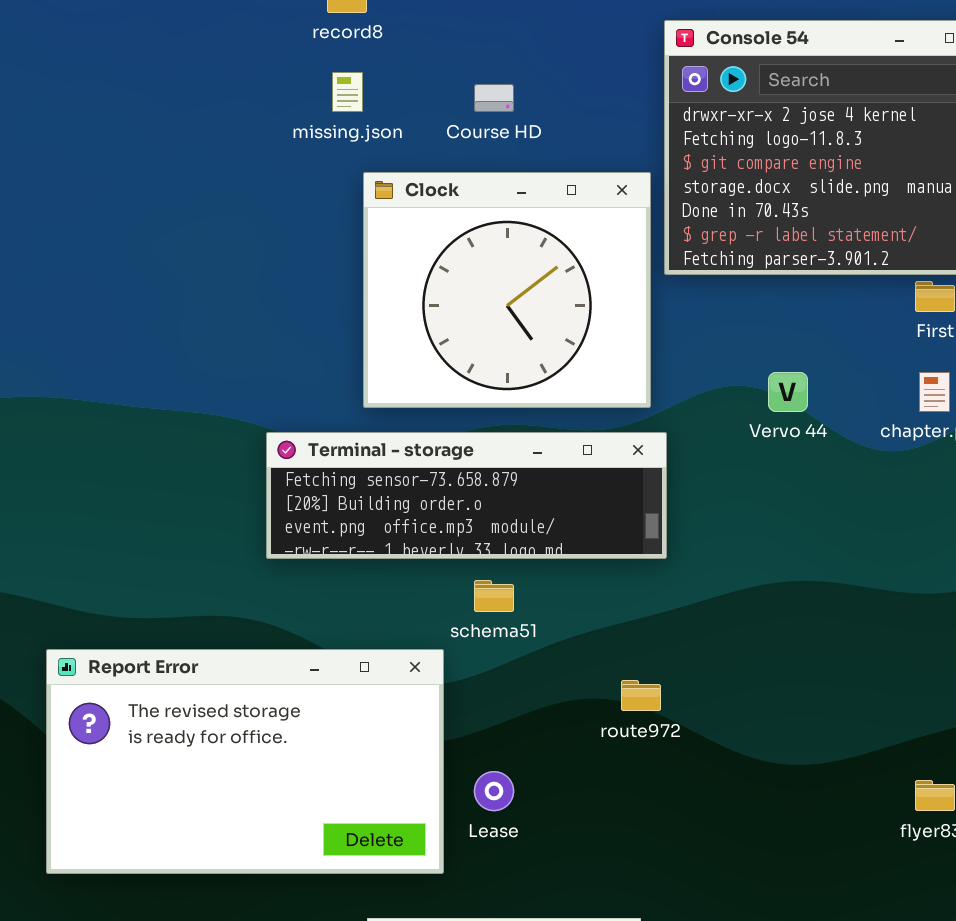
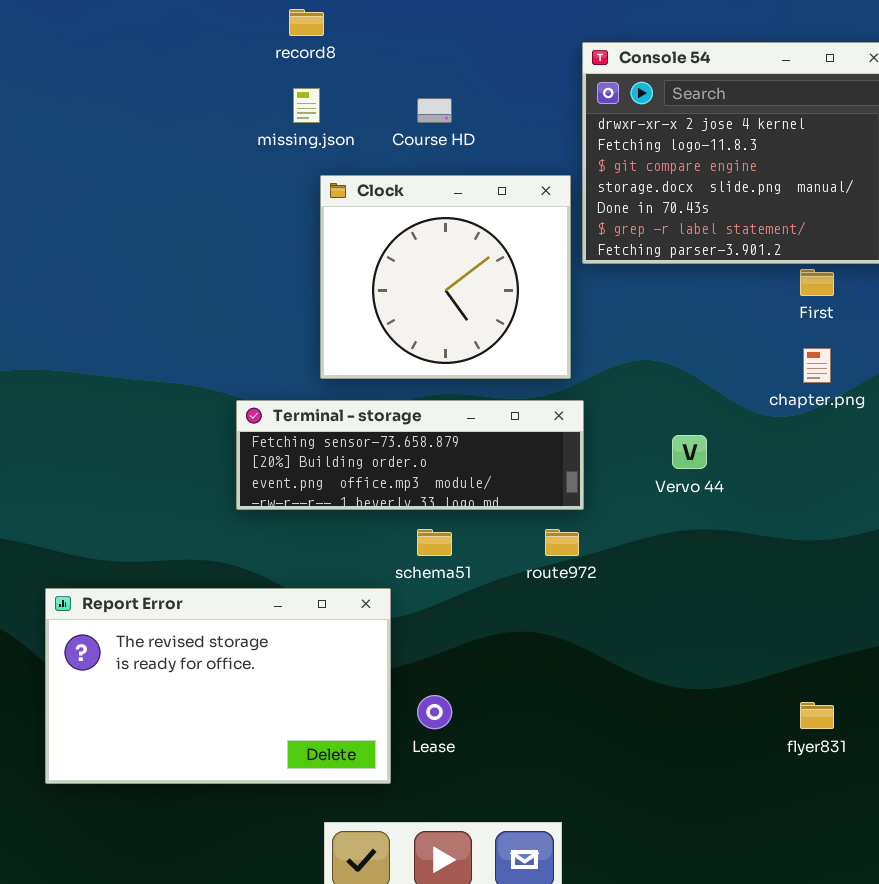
Vervo 44: [768,372,808,412] -> [672,435,707,469], moved
route972: [621,680,661,711] -> [545,529,579,556], moved

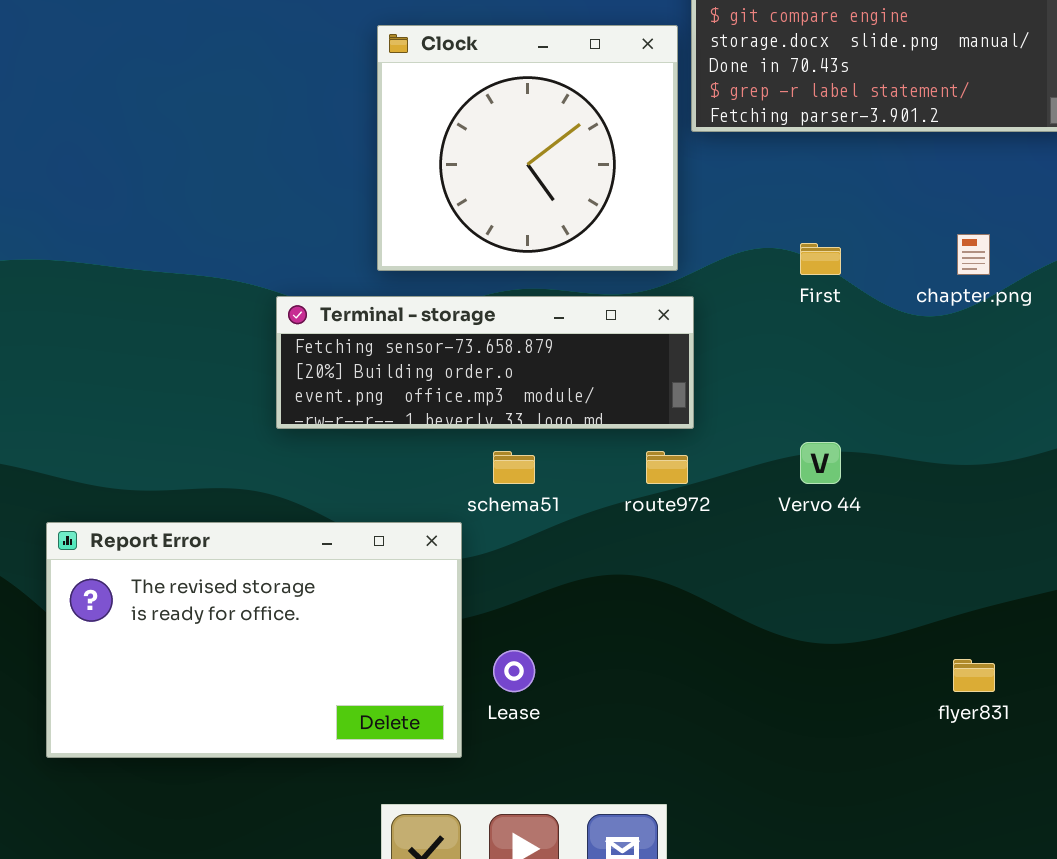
First: [800,269,834,296] -> [800,243,841,275], moved
Vervo 44: [672,435,707,469] -> [800,442,841,484], moved

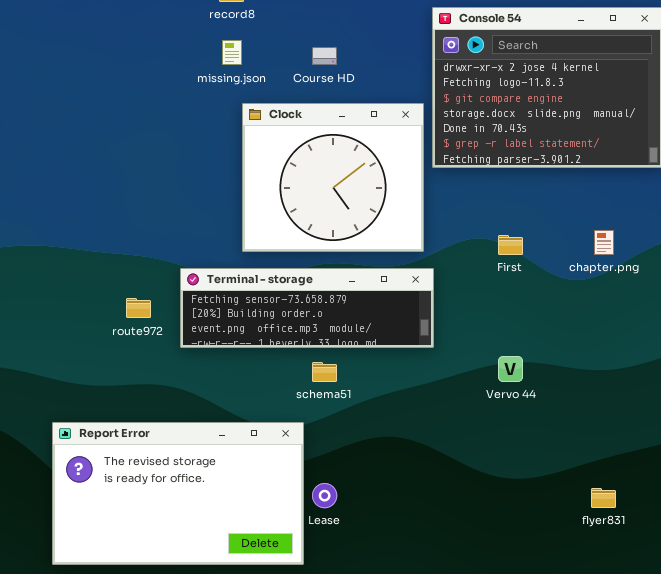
route972: [646,451,688,484] -> [126,298,151,318], moved
Report Error: [46,522,462,758] -> [52,422,304,565], moved

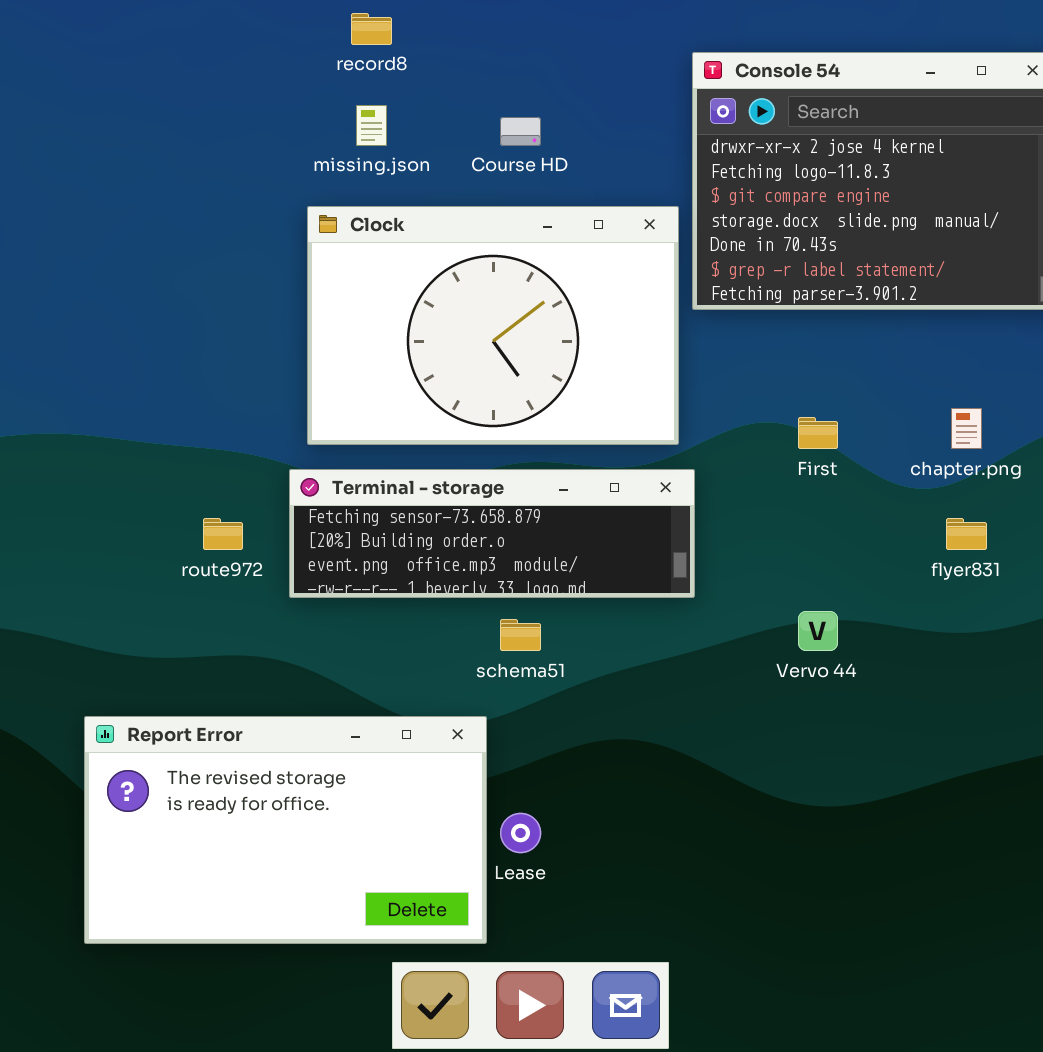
Clock: [242,103,424,252] -> [307,206,679,445], resized
flyer831: [591,488,616,508] -> [946,518,987,550], moved

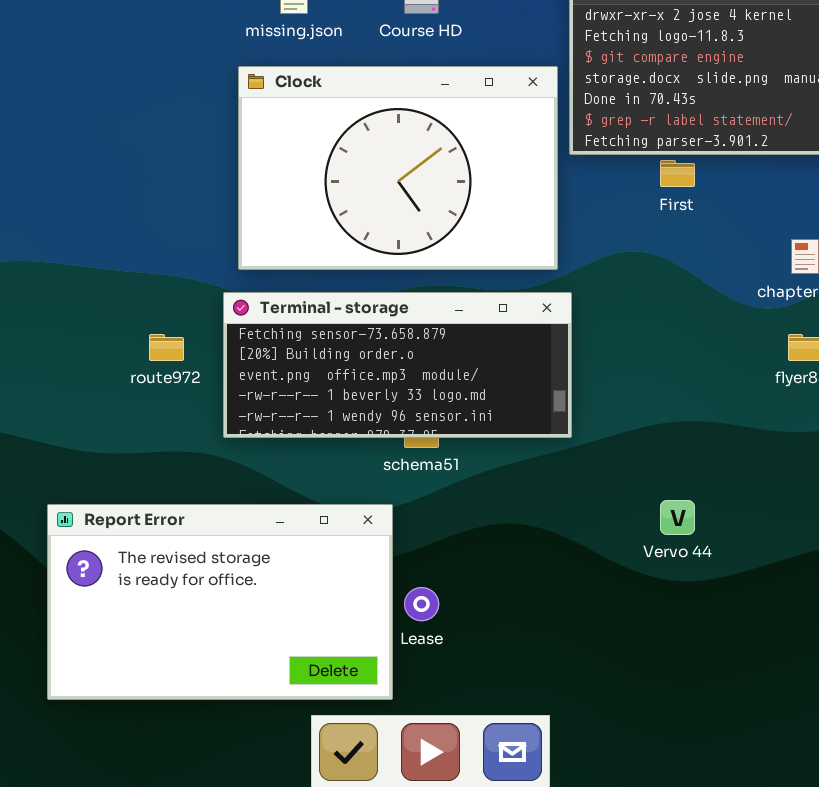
First: [798,417,838,449] -> [660,160,695,187], moved
Terminal - storage: [289,469,695,598] -> [223,292,572,438], resized
Vervo 44: [798,611,838,651] -> [660,500,695,535], moved

